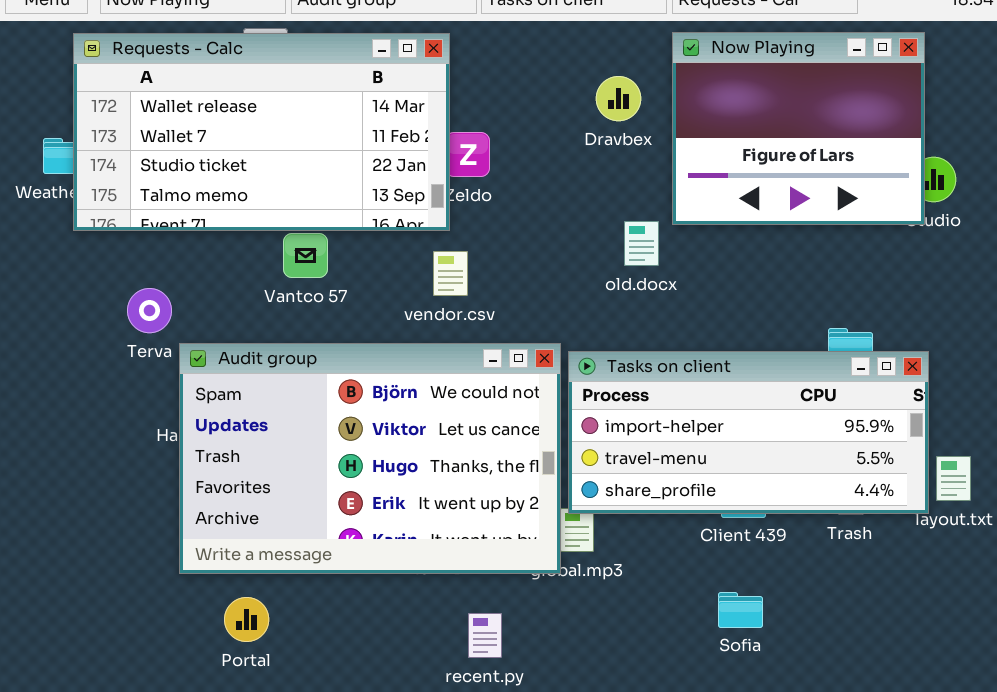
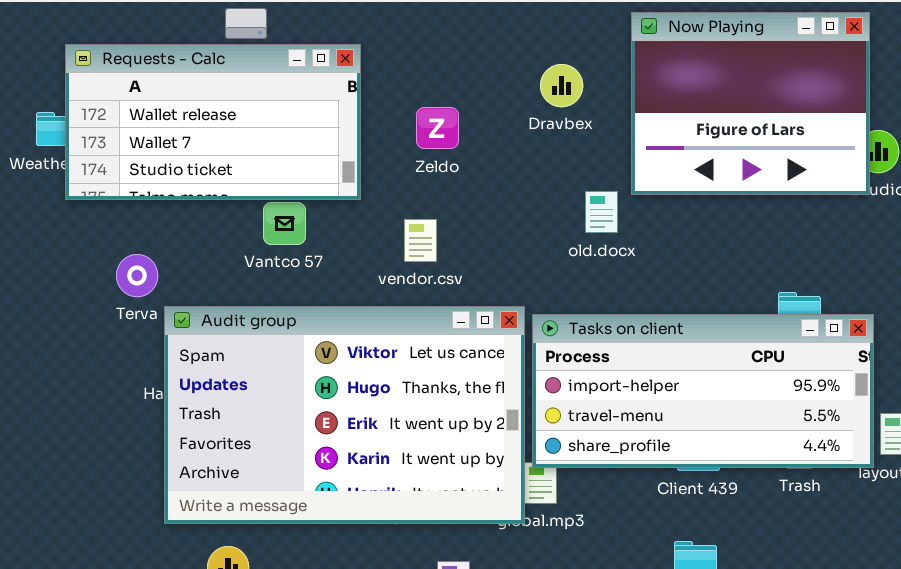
Requests - Calc: [73,33,450,231] -> [65,44,361,200], resized
Dravbex: [596,76,641,121] -> [540,64,583,107], moved
Audit group: [179,343,561,574] -> [164,306,525,524], scrolled down 1 row

